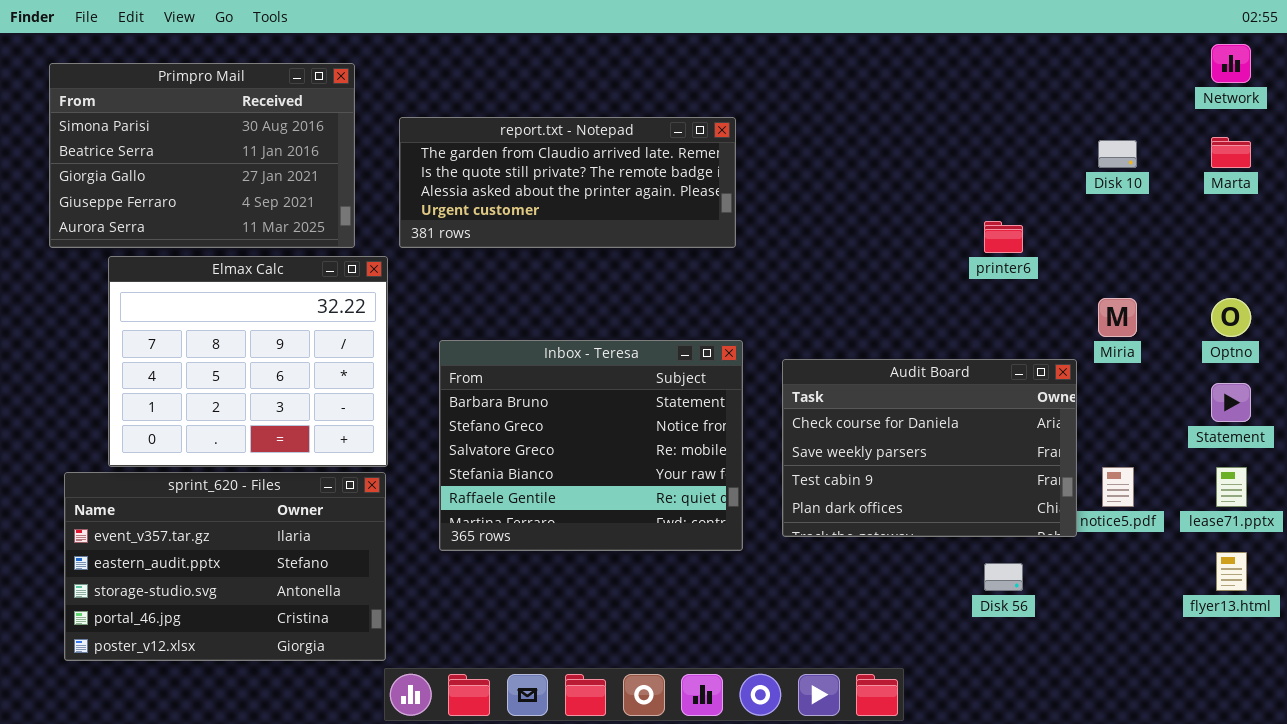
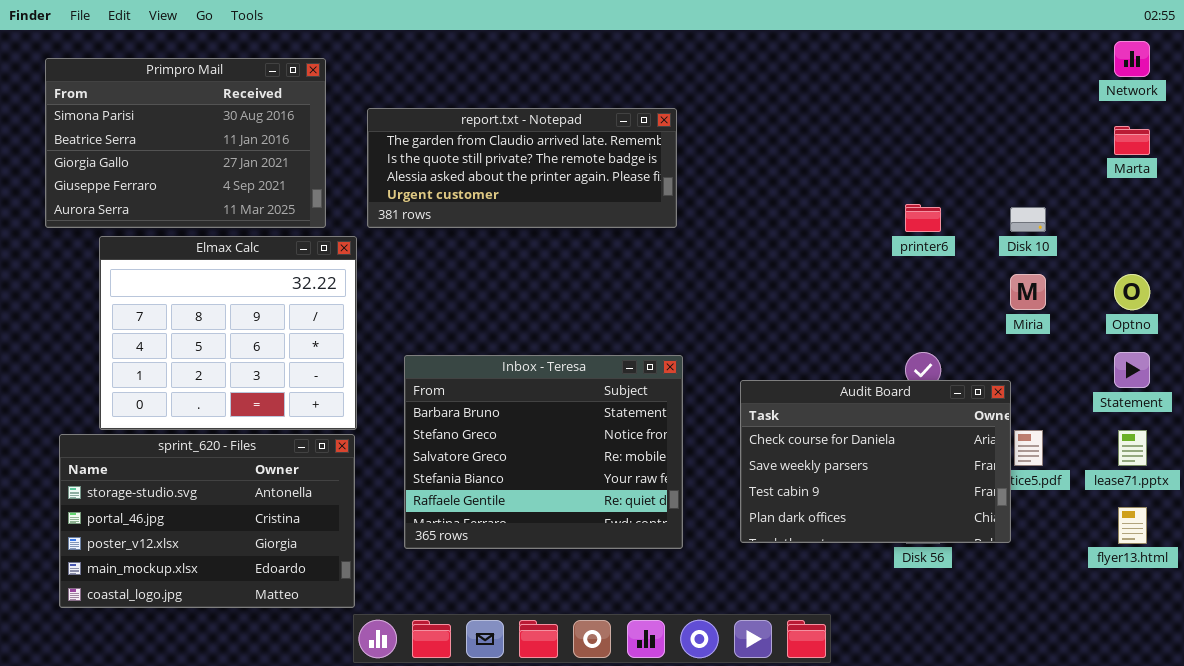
Disk 10: [1098,140,1137,168] -> [1010,207,1046,232], moved
Inbox - Teresa: [439,340,743,551] -> [404,355,683,549], moved
Audit Board: [782,359,1077,537] -> [740,380,1011,543], moved
sprint_620 - Files: [64,472,386,661] -> [59,434,355,608], scrolled down 2 rows

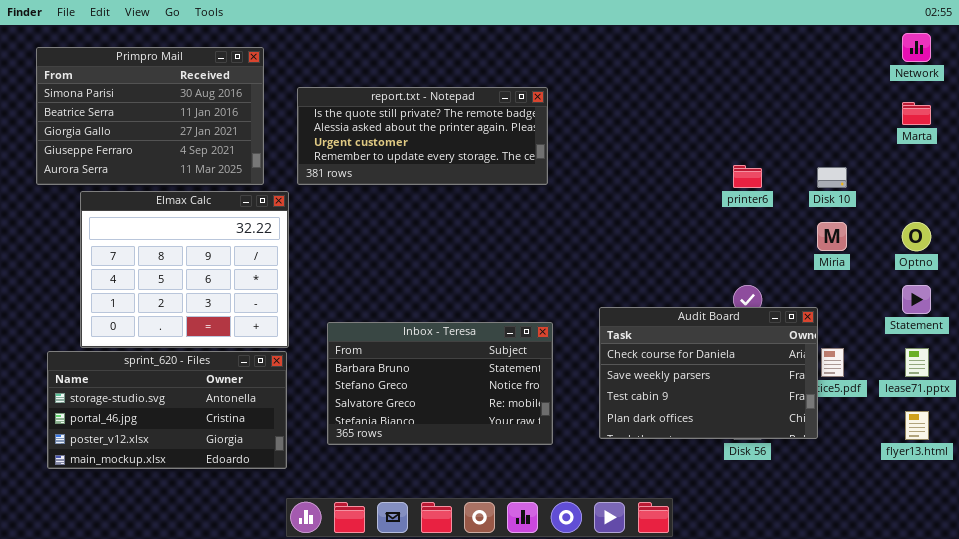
report.txt - Notepad: [367,108,677,228] -> [297,87,548,185], scrolled down 1 row
Inbox - Teresa: [404,355,683,549] -> [327,322,553,445], resized
sprint_620 - Files: [59,434,355,608] -> [47,351,287,469], resized

